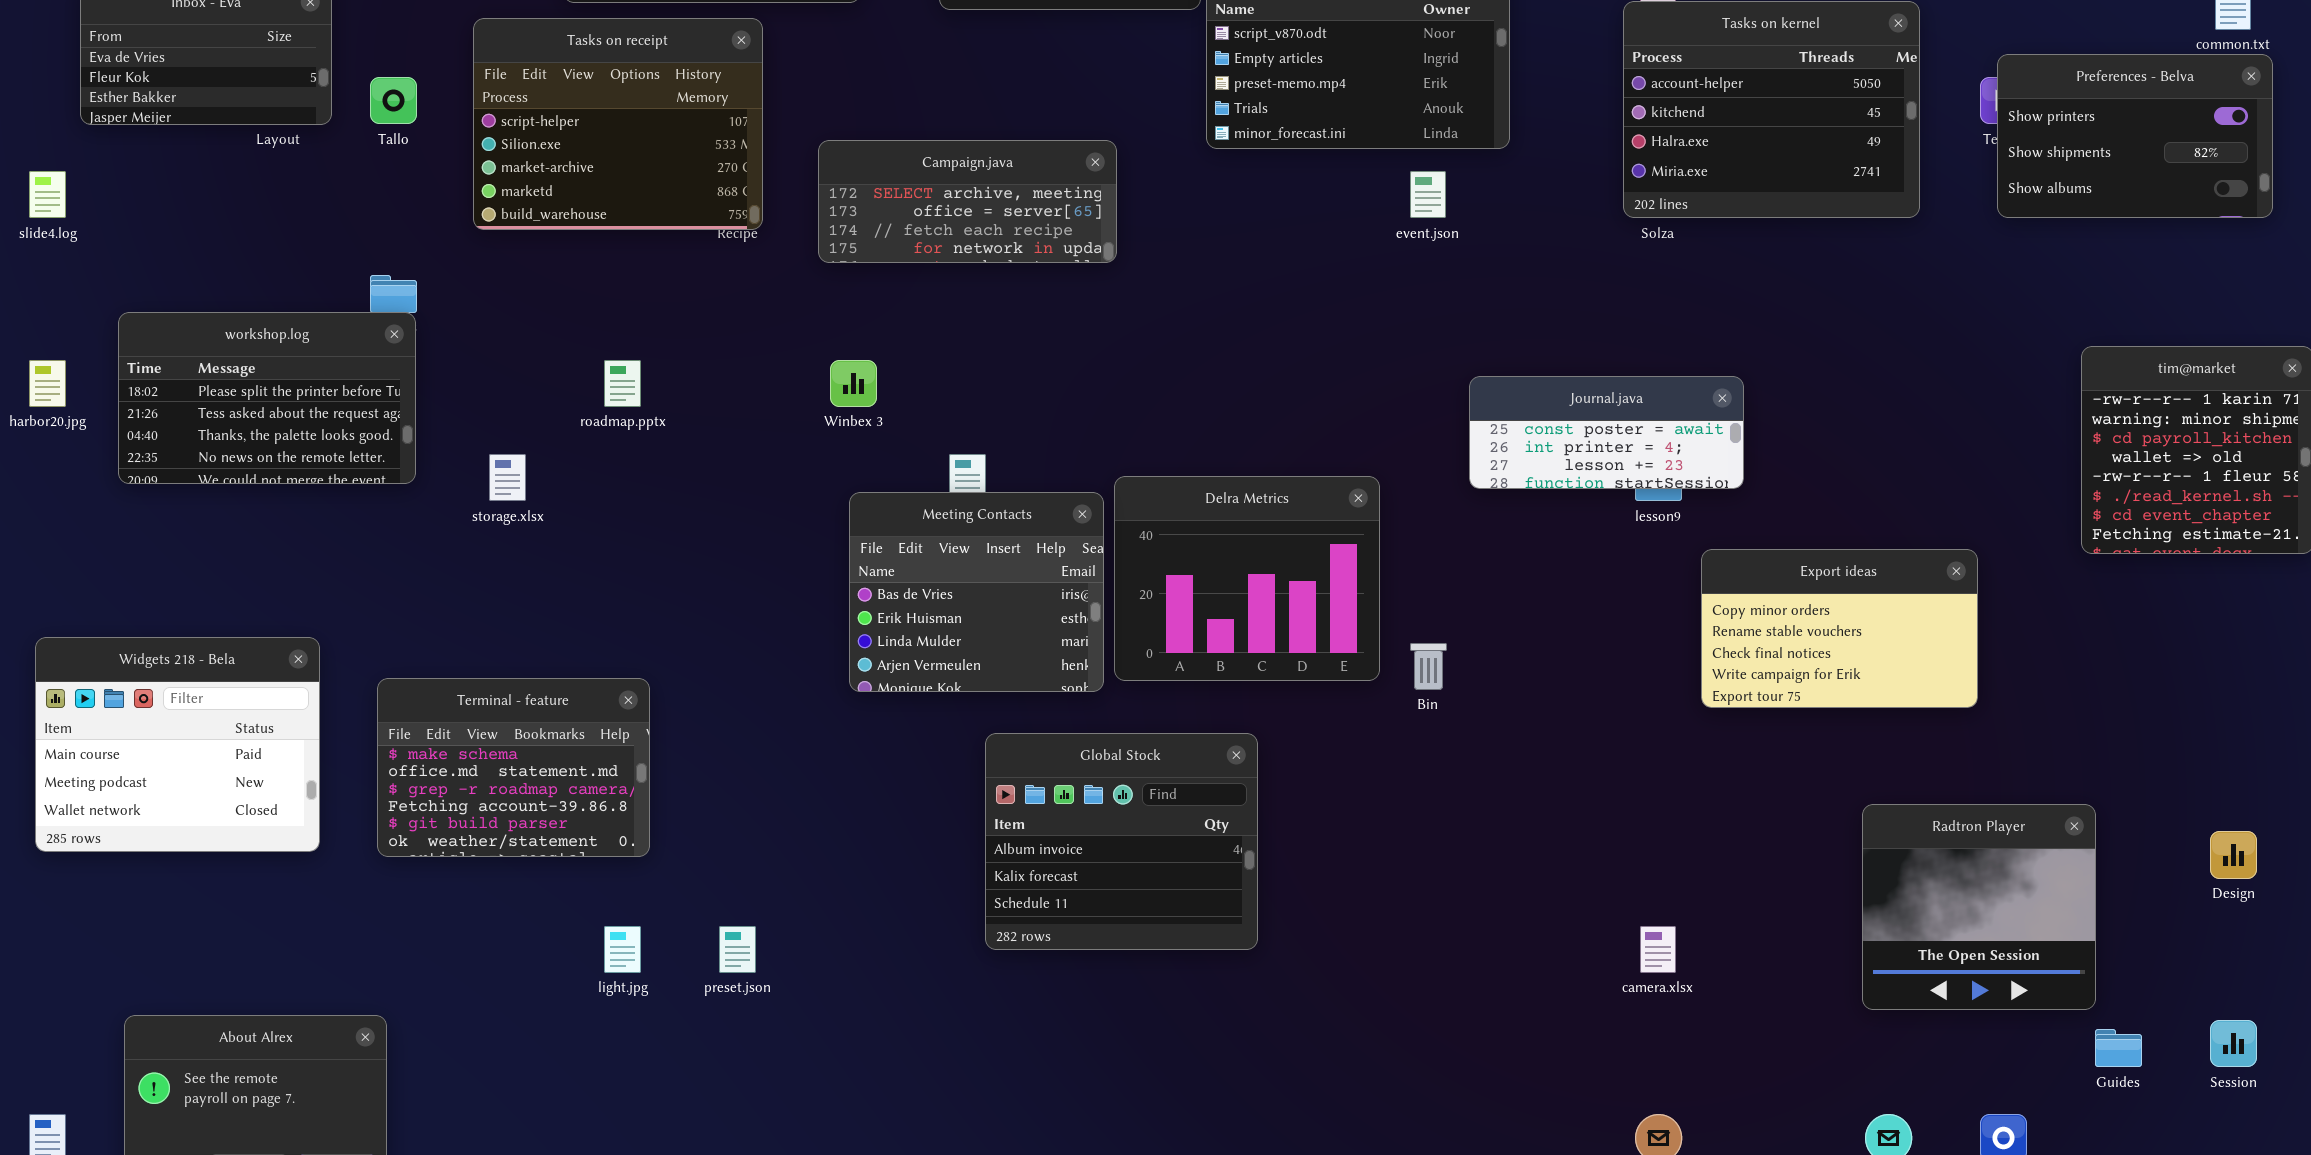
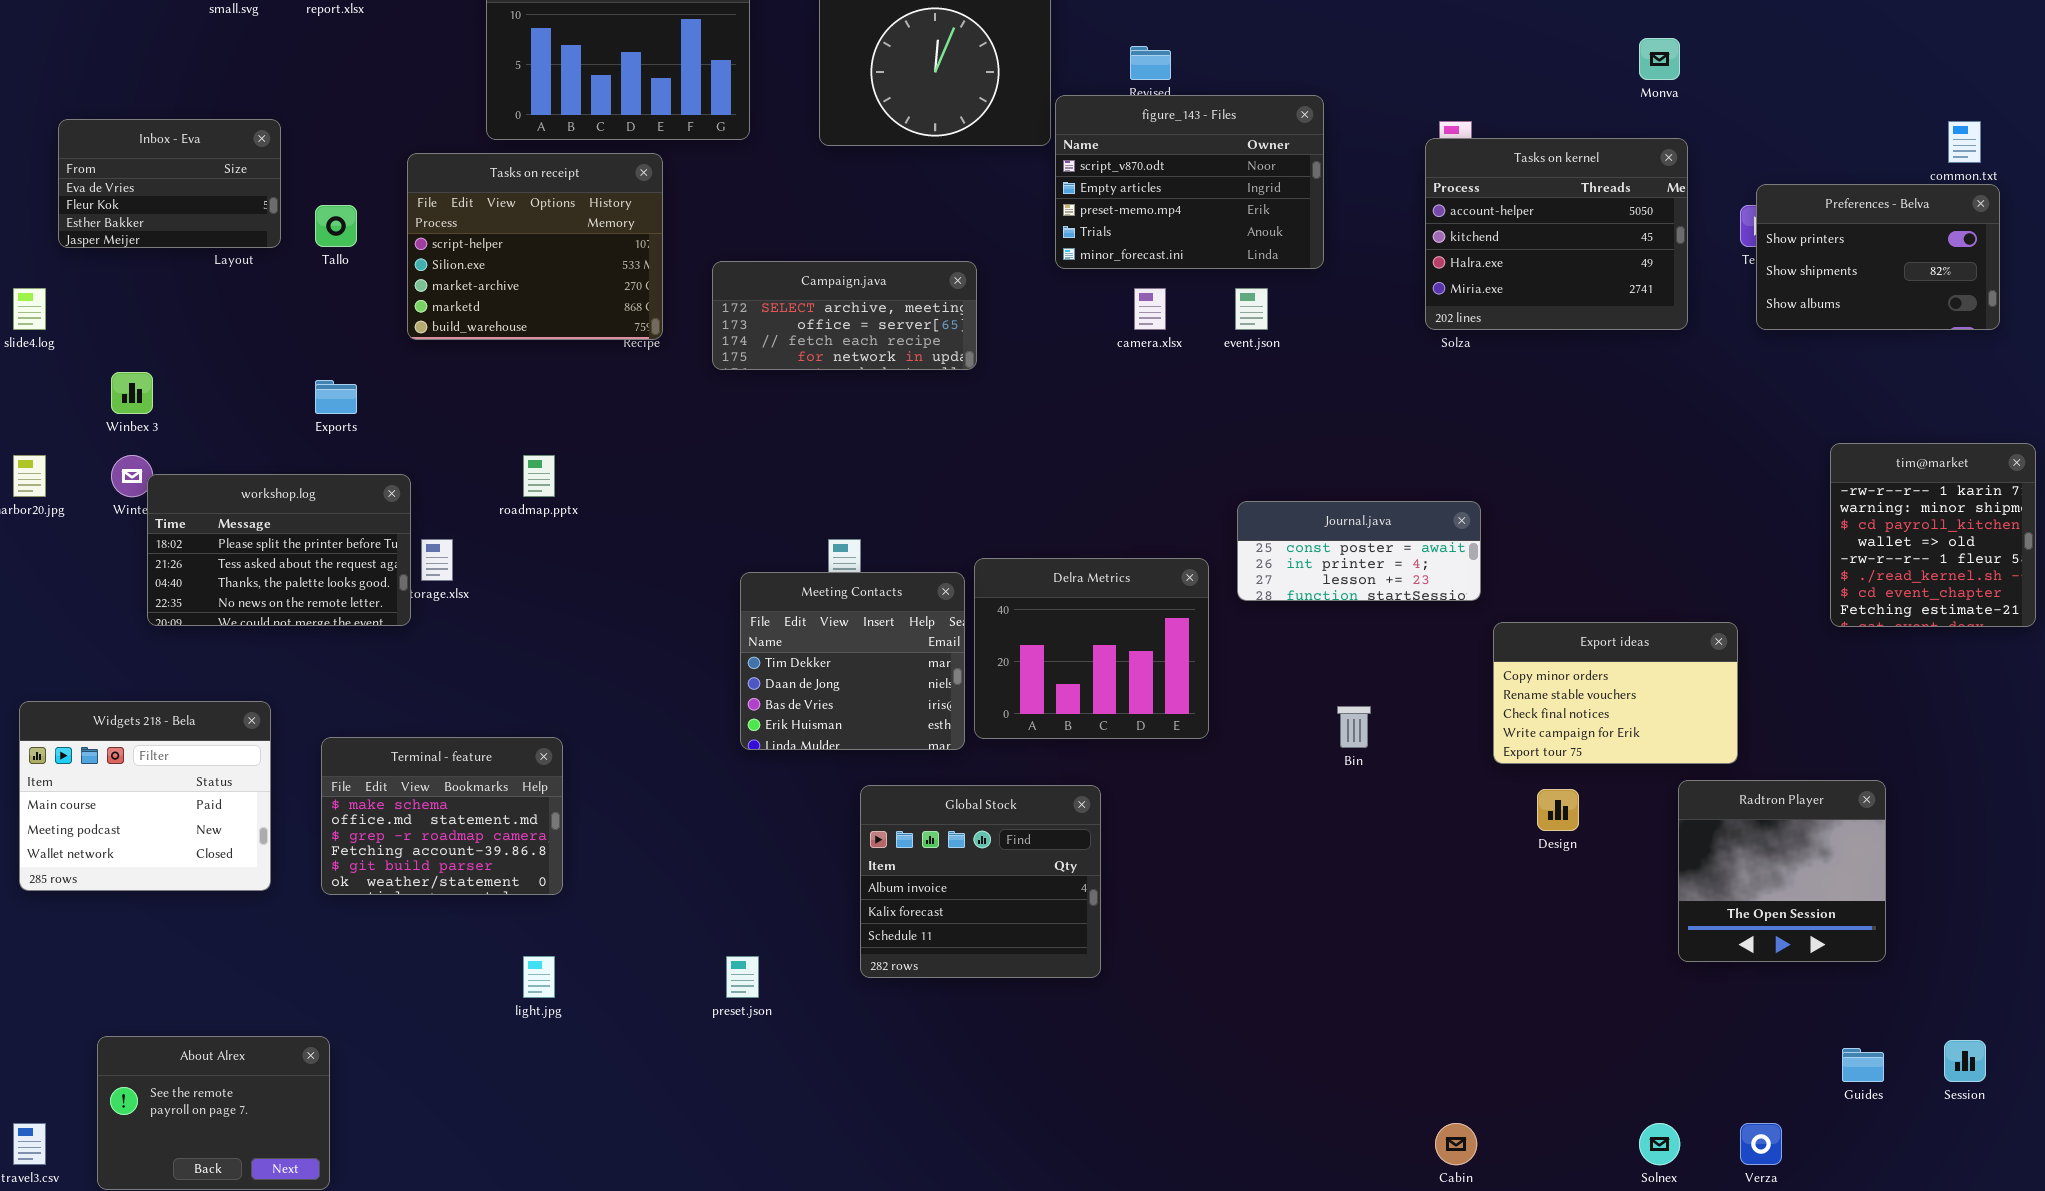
workshop.log: [118,312,416,484] -> [147,474,411,626], moved
Winbex 3: [830,360,877,407] -> [111,372,153,414], moved
Journal.java: [1469,376,1744,489] -> [1237,501,1481,601], moved
Meeting Contacts: [849,492,1104,692] -> [740,572,965,750], scrolled up 2 rows
Bin: [1410,643,1447,690] -> [1337,706,1371,748], moved
Radtron Player: [1862,804,2096,1010] -> [1678,780,1886,962], moved
Design: [2210,831,2257,879] -> [1537,789,1579,831], moved
preset.json: [719,926,756,973] -> [726,956,759,998], moved
camera.xlsx: [1640,926,1676,973] -> [1134,288,1166,330], moved

